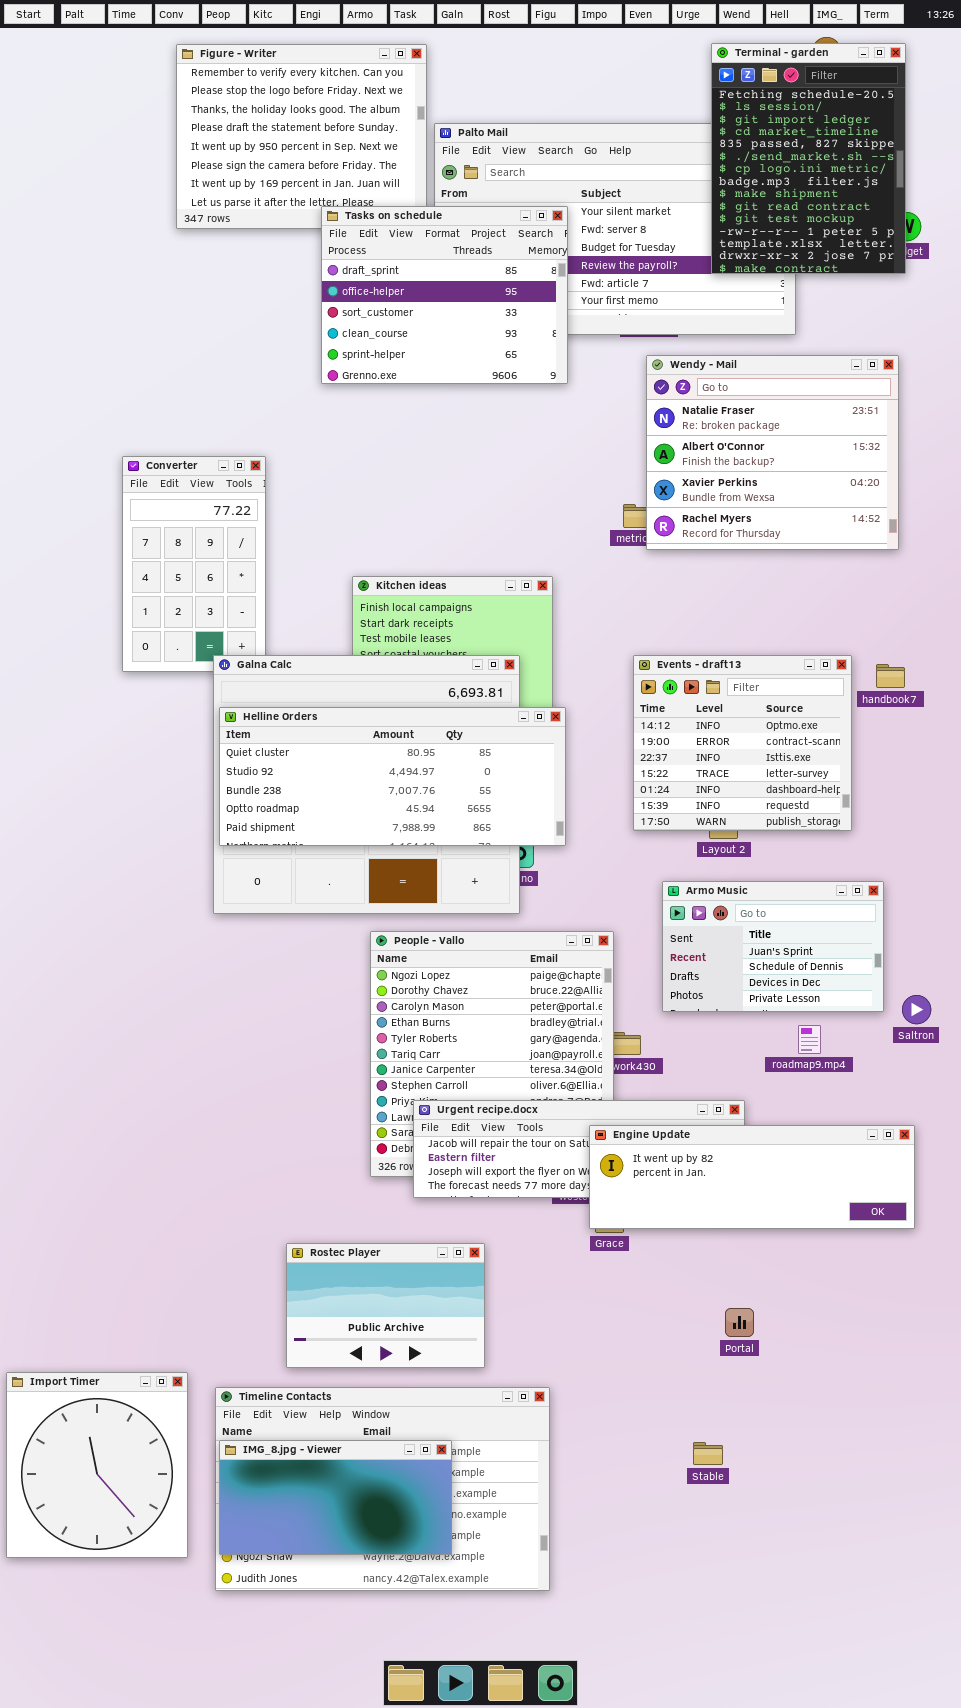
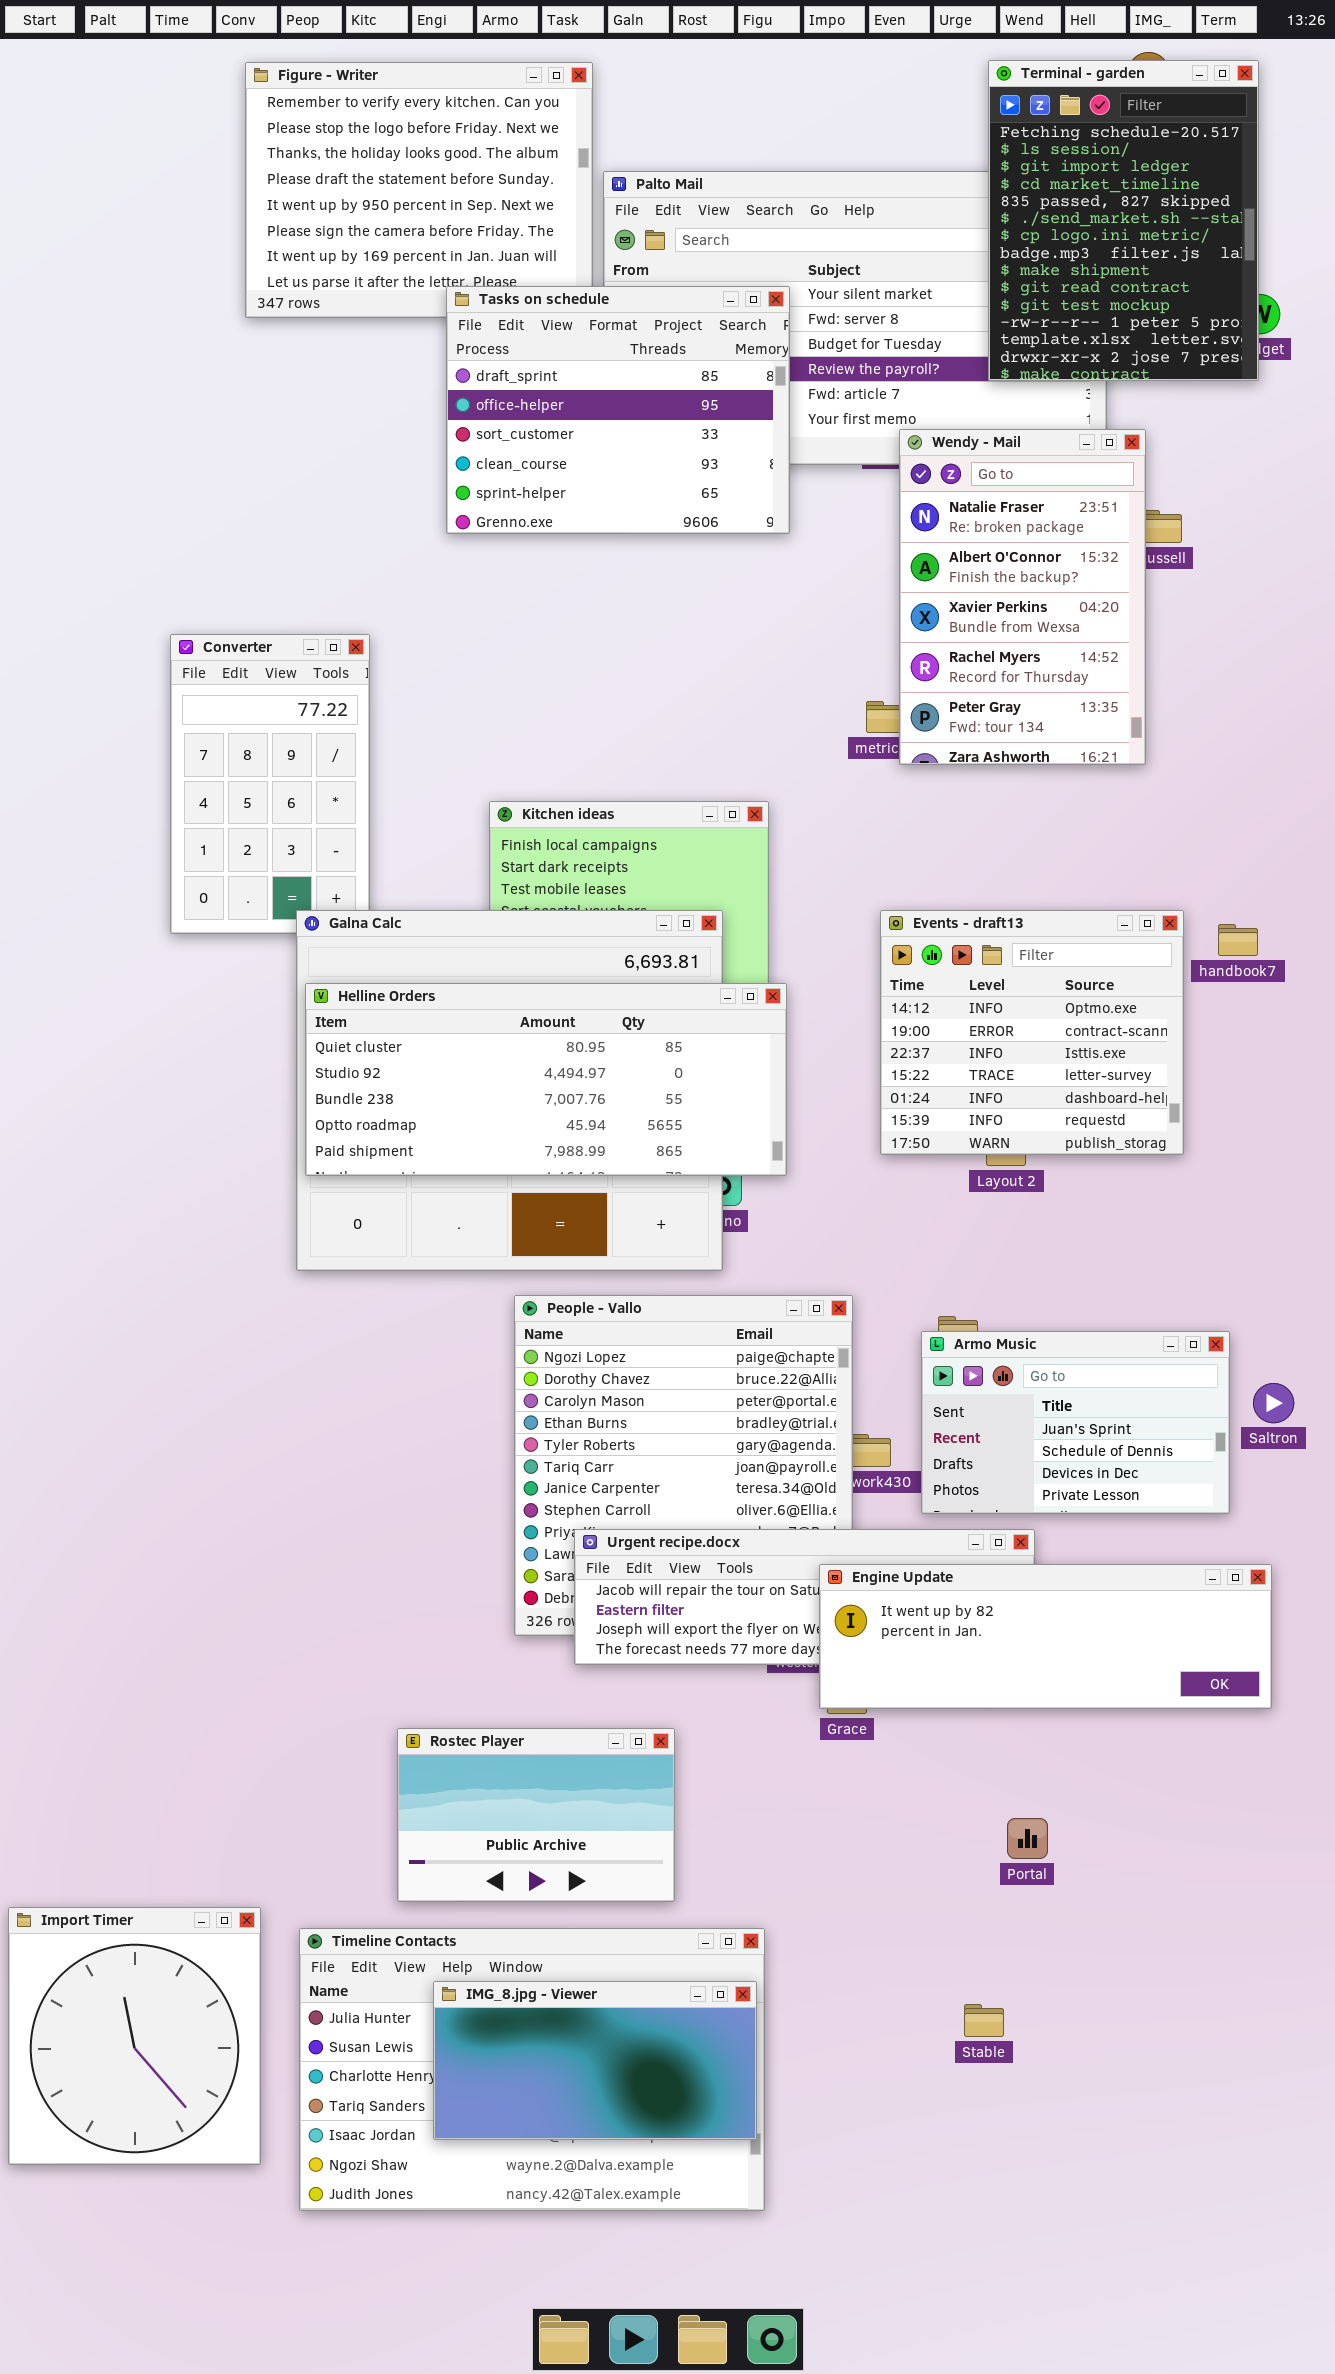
Wendy - Mail: [646,355,899,550] -> [899,429,1146,765], resized
Armo Music: [662,881,884,1012] -> [921,1331,1230,1514], moved
IMG_8.jpg - Viewer: [219,1440,452,1555] -> [433,1981,757,2140], moved

